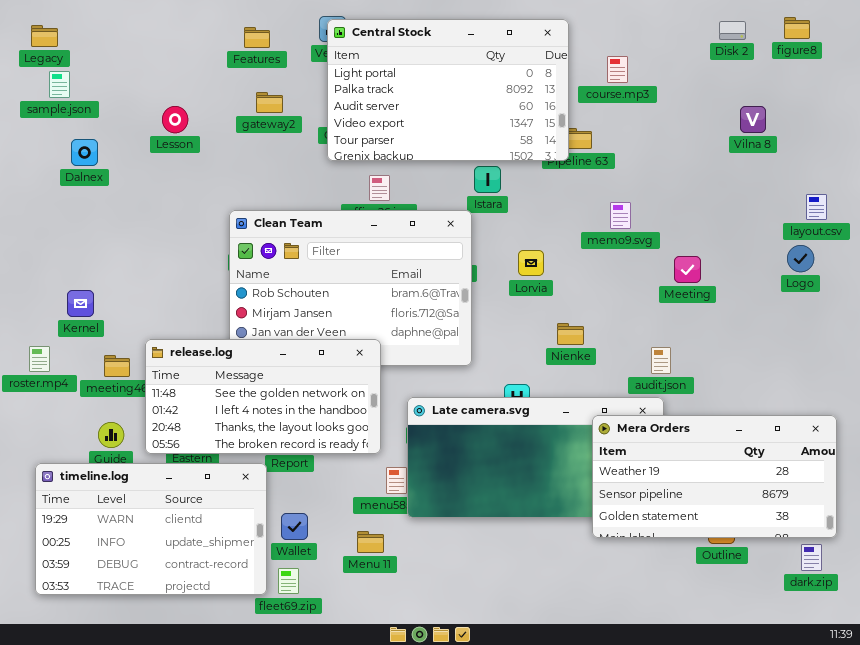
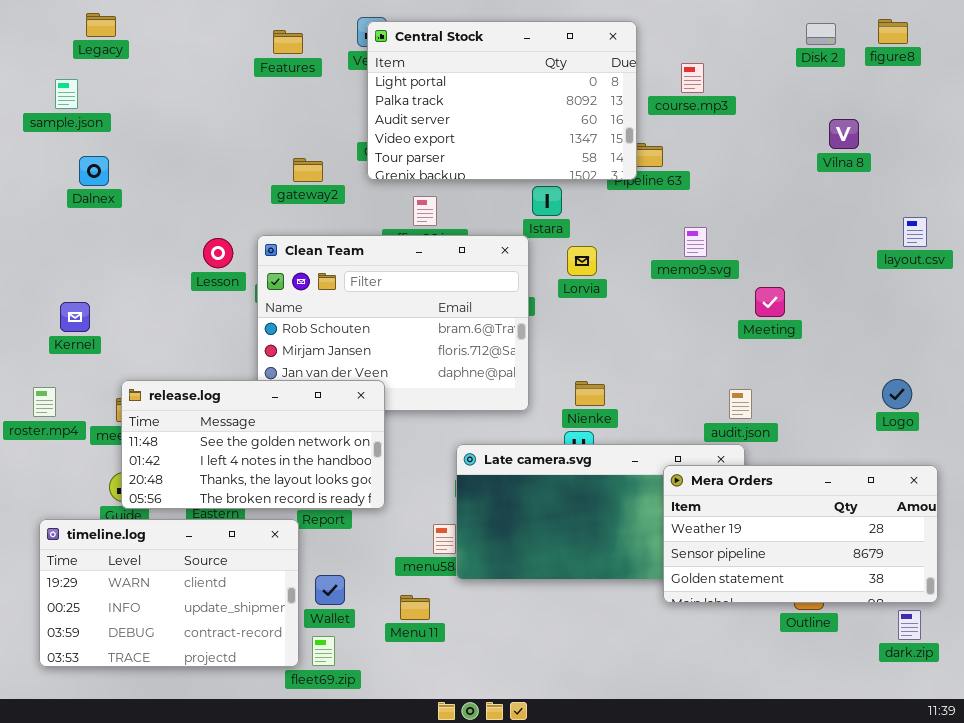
Legacy: [31,25,58,47] -> [86,13,116,37], moved
gateway2: [256,92,283,113] -> [293,158,323,182], moved
Lesson: [162,106,188,133] -> [203,238,233,268], moved
Logo: [787,245,814,272] -> [882,379,912,409], moved
Lorvia: [518,250,544,276] -> [567,246,597,276], moved
Kernel: [67,290,94,317] -> [60,302,90,332], moved
Nienke: [557,323,584,345] -> [575,381,605,406], moved
release.log: [145,339,381,454] -> [121,380,385,509], moved

